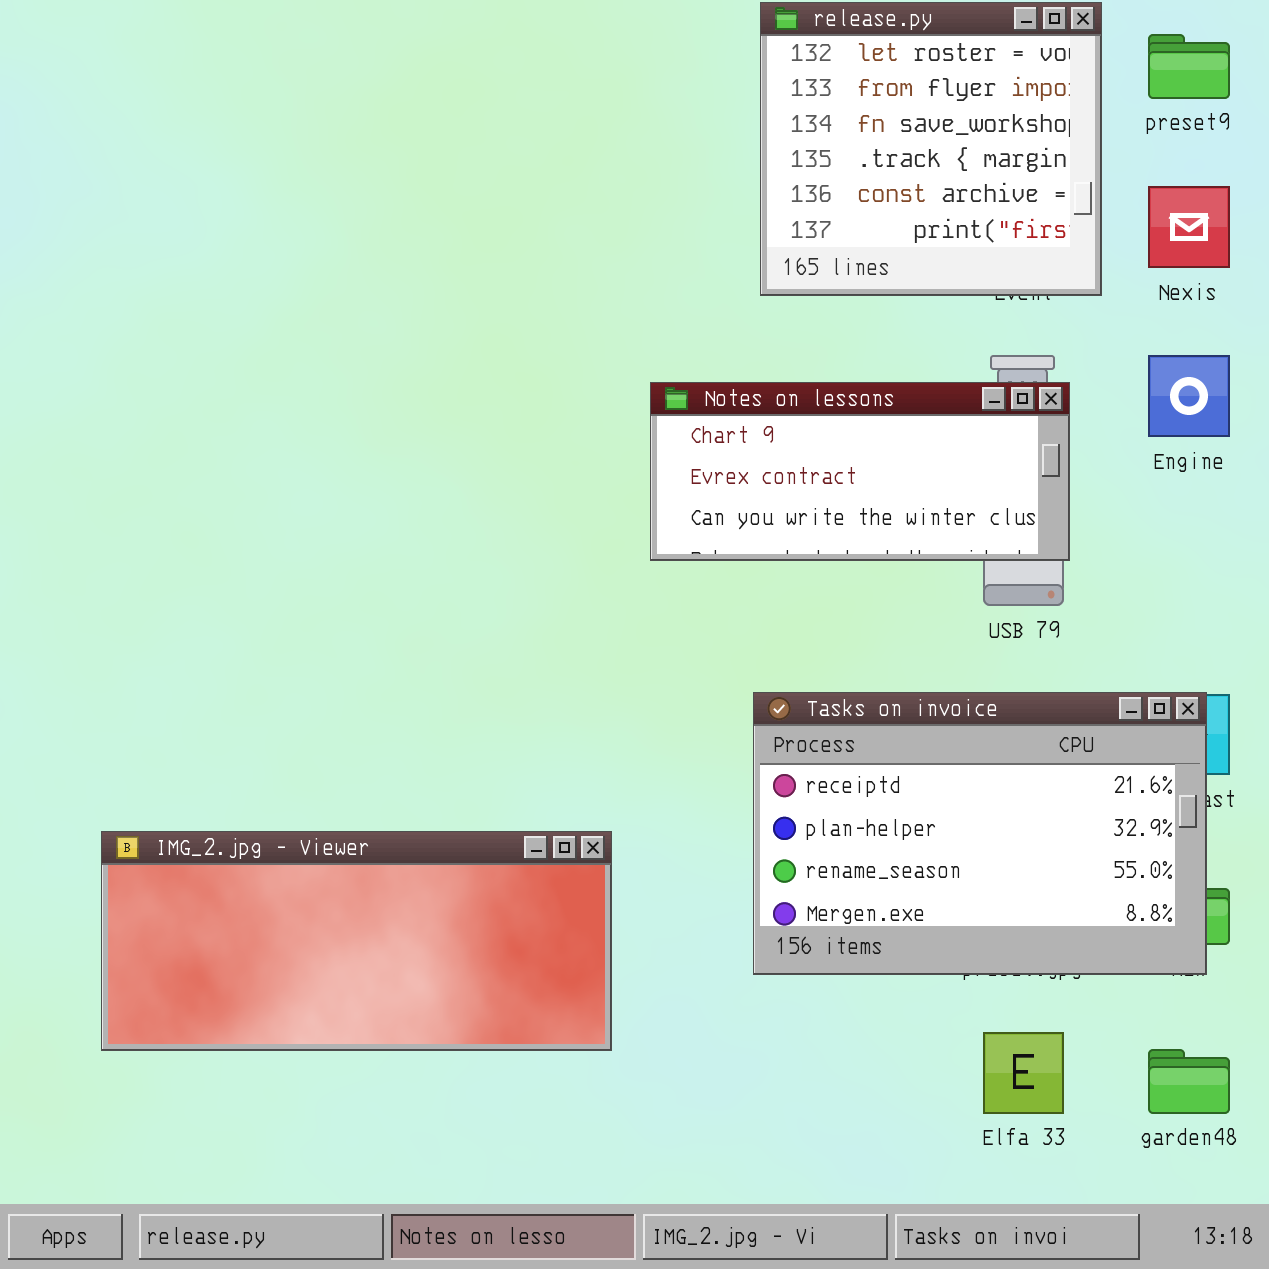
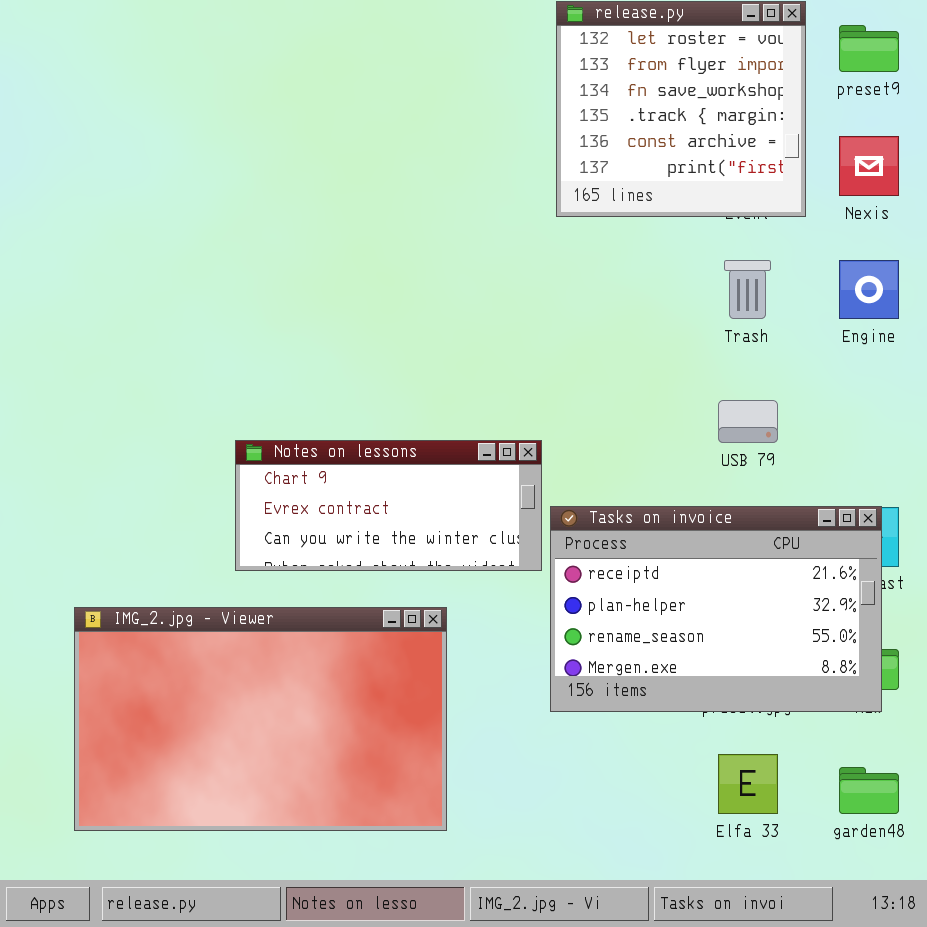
Notes on lessons: [650,382,1070,561] -> [235,440,542,571], moved
IMG_2.jpg - Viewer: [101,831,612,1051] -> [74,607,447,831], resized

